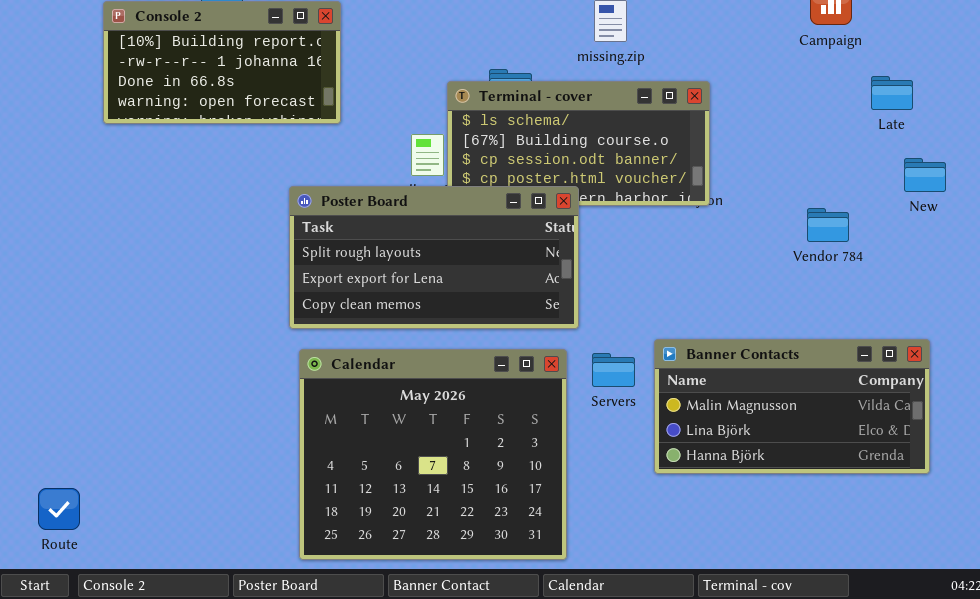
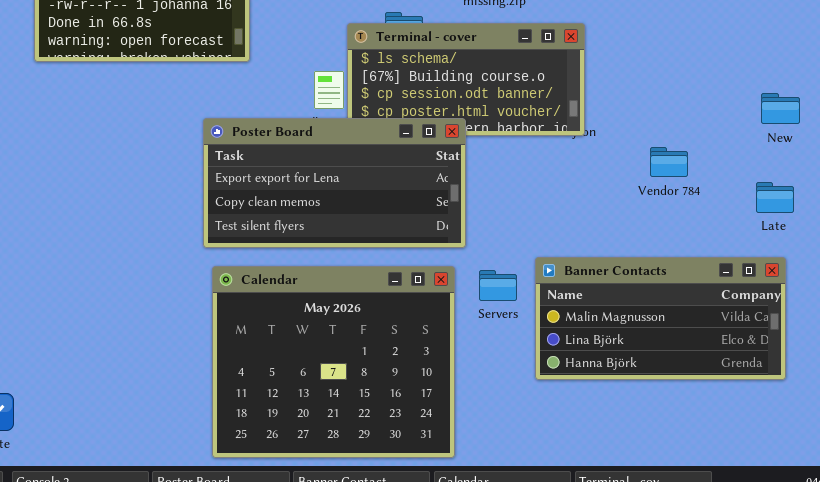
Late: [871,76,913,110] -> [756,182,794,213], moved
Poster Board: [289,186,579,329] -> [203,118,466,248], scrolled down 1 row
Vendor 784: [807,208,849,242] -> [650,147,688,177], moved

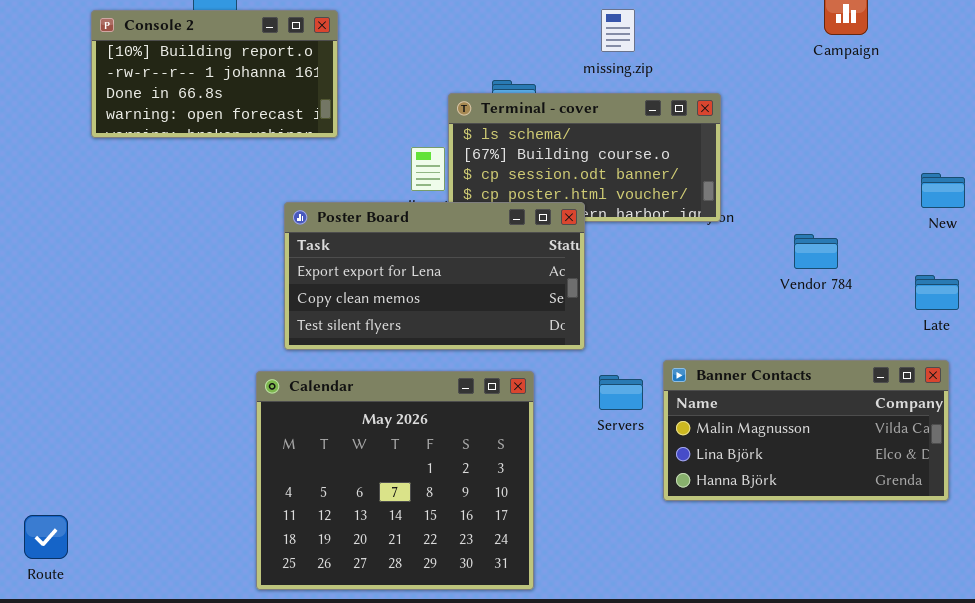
Calendar: [212,266,455,458] -> [256,371,534,590], moved

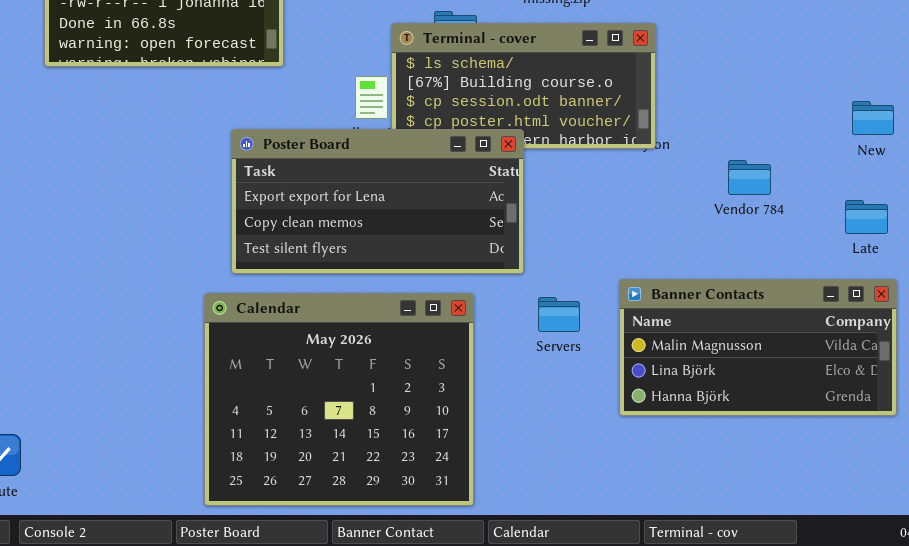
Banner Contacts: [663,360,949,501] -> [619,279,897,416], moved

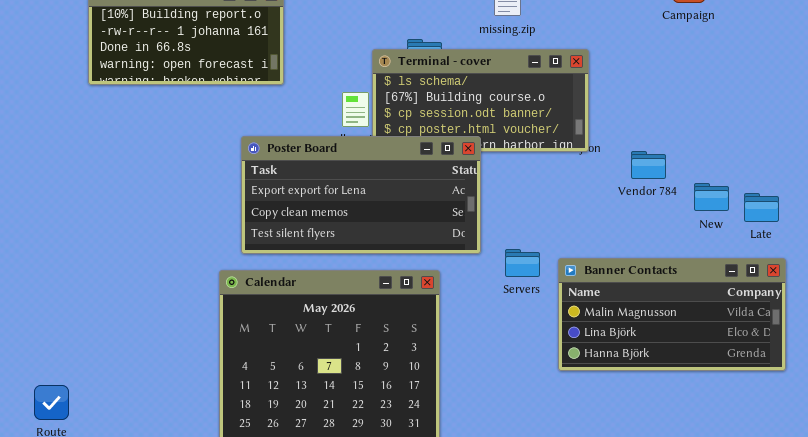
New: [852,101,894,135] -> [694,183,729,211], moved
Vendor 784: [728,160,771,195] -> [631,151,666,179], moved
Servers: [538,297,580,332] -> [505,249,540,277], moved

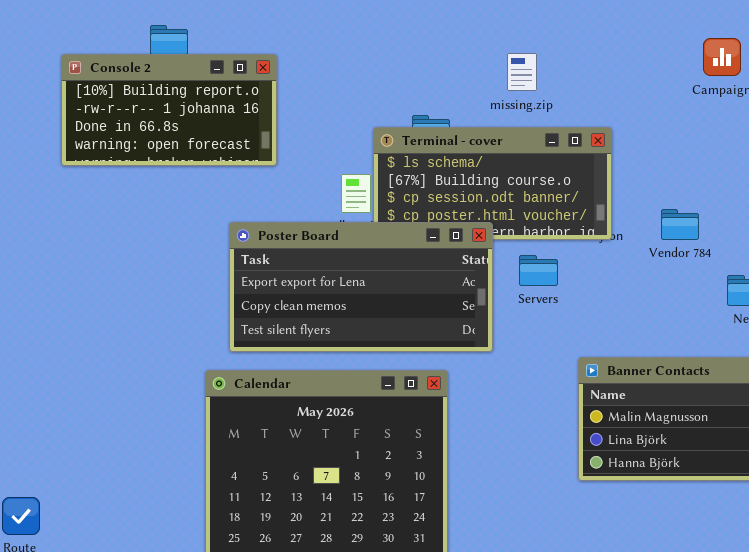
Vendor 784: [631,151,666,179] -> [661,209,699,240], moved
Servers: [505,249,540,277] -> [519,255,558,286], moved

